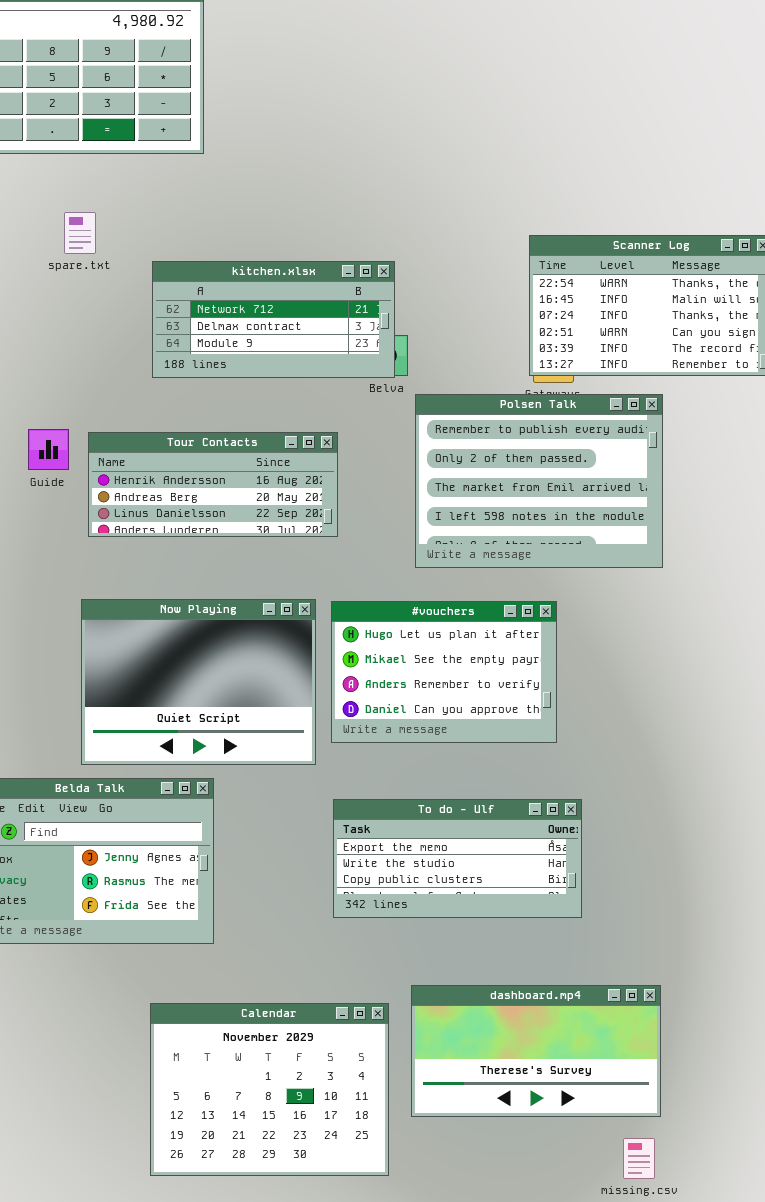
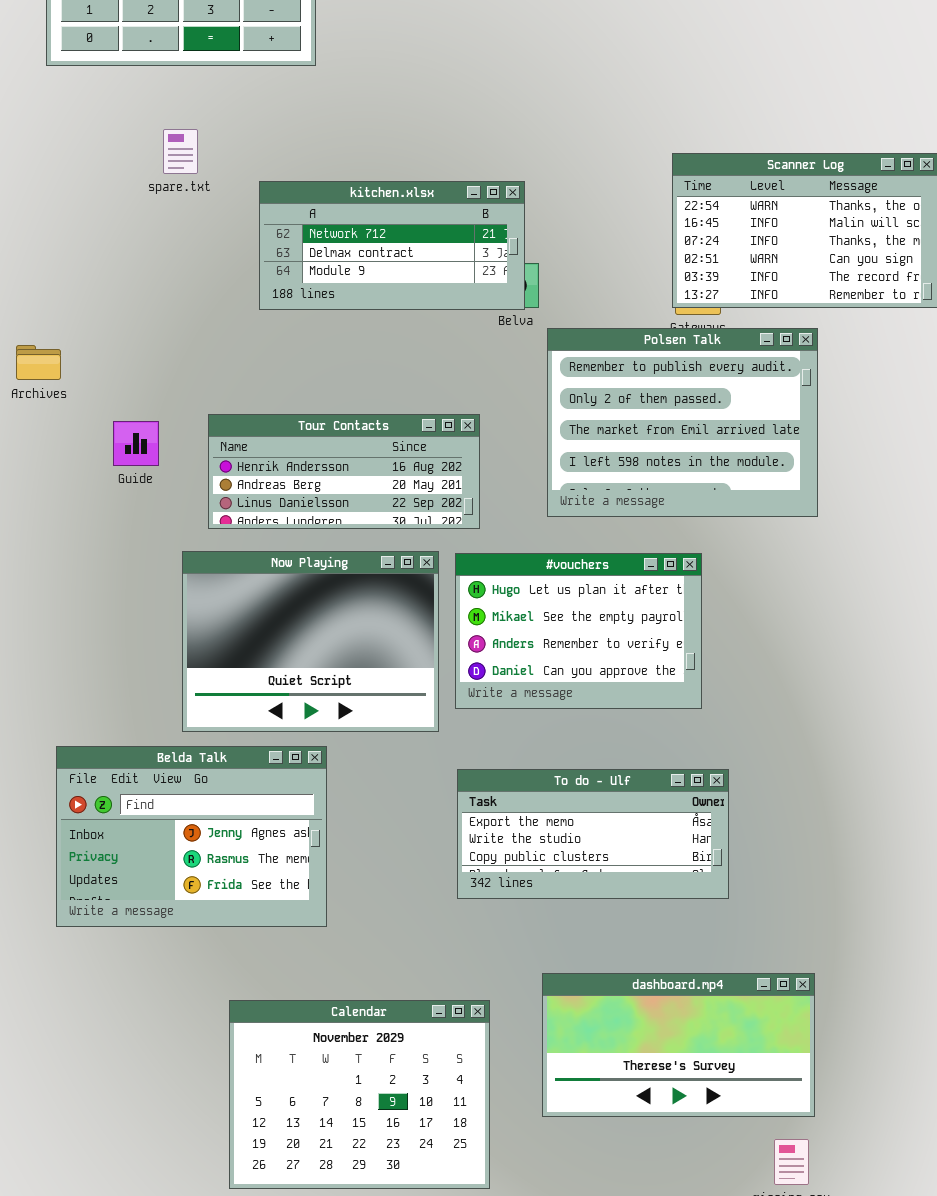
Guide: [28,429,69,470] -> [113,421,159,466], moved
Tour Contacts: [88,432,338,537] -> [208,414,480,529], moved
Calendar: [150,1003,389,1176] -> [229,1000,490,1189], moved

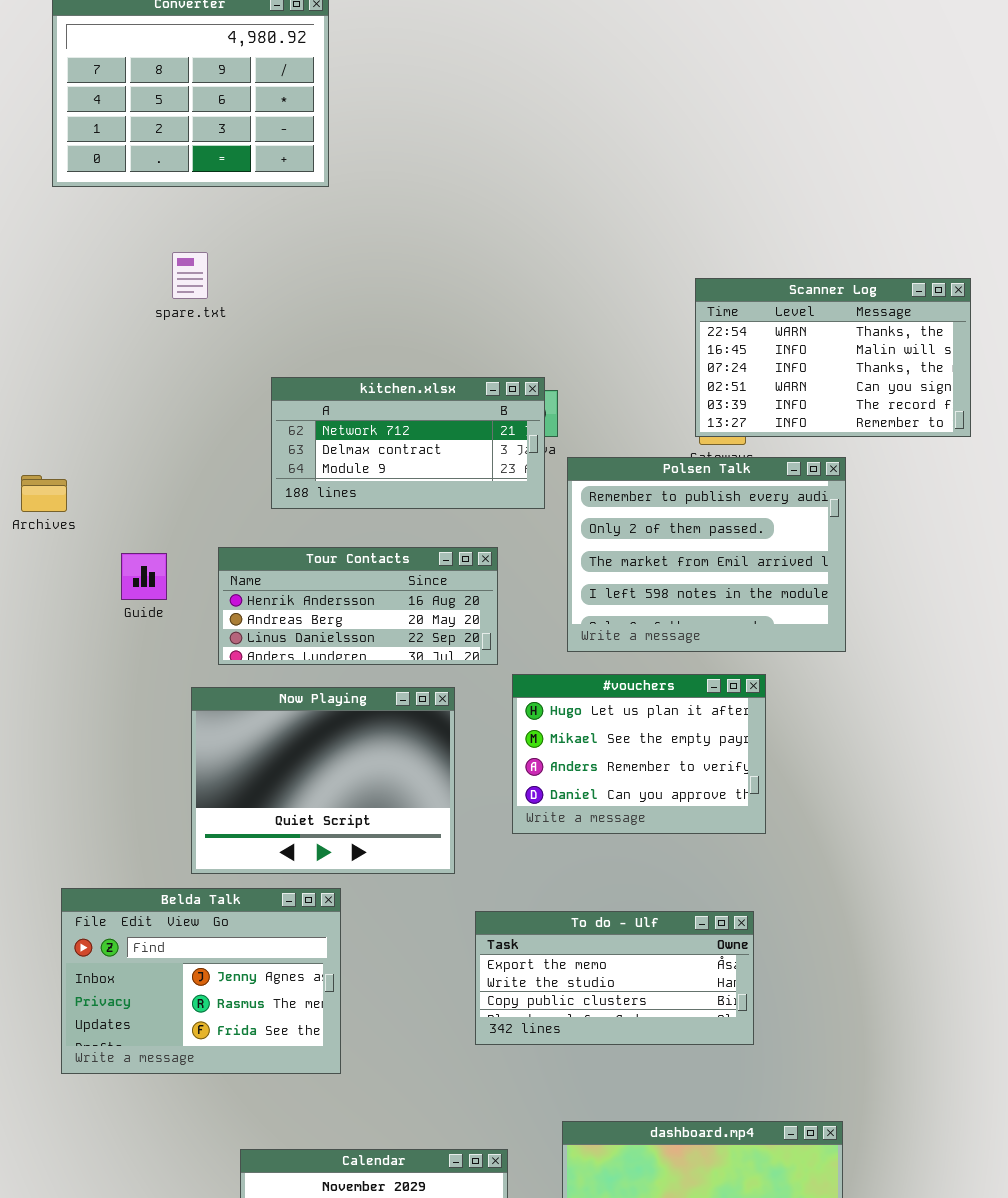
kitchen.xlsx: [259,181,525,310] -> [271,377,545,509], moved
#vouchers: [455,553,702,709] -> [512,674,766,834], moved

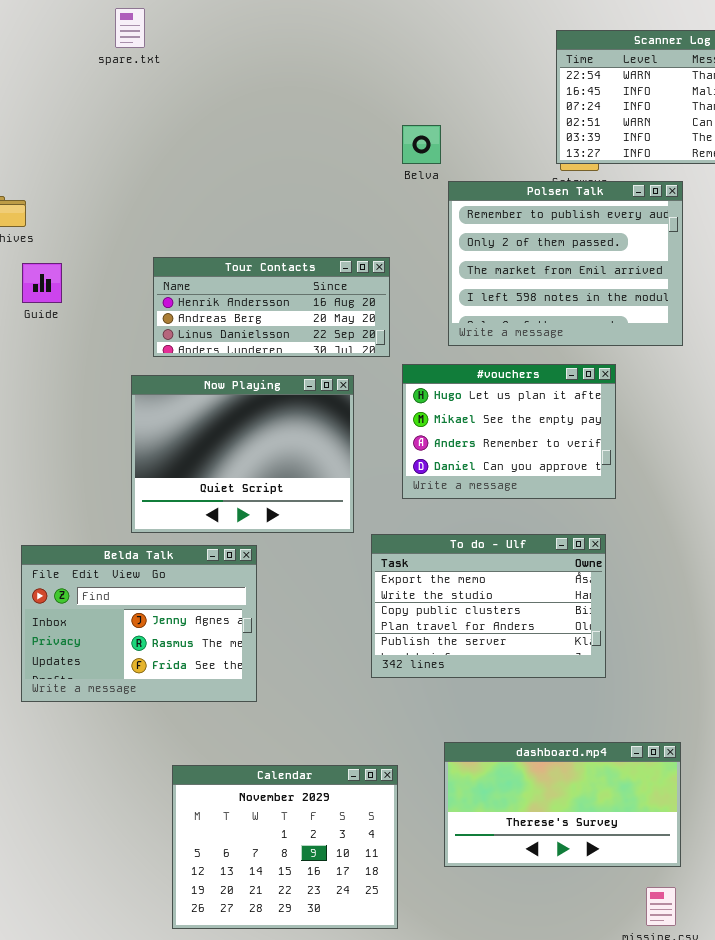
kitchen.xlsx: [271,377,545,509] -> none, closed
Guide: [121,553,167,600] -> [22,263,62,303], moved
To do - Ulf: [475,911,754,1045] -> [371,534,606,678], resized

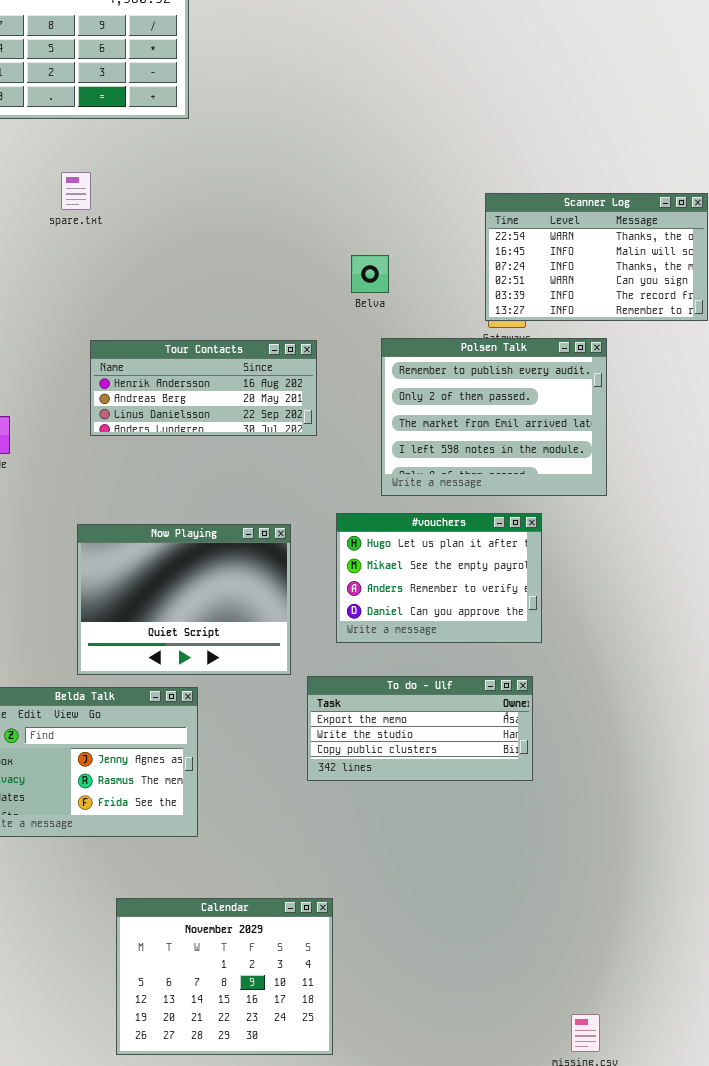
Belva: [402,125,441,164] -> [351,255,389,293], moved
Tour Contacts: [153,257,390,357] -> [90,340,317,436], moved
To do - Ulf: [371,534,606,678] -> [307,676,533,781], resized
dashboard.mp4: [444,742,681,867] -> none, closed

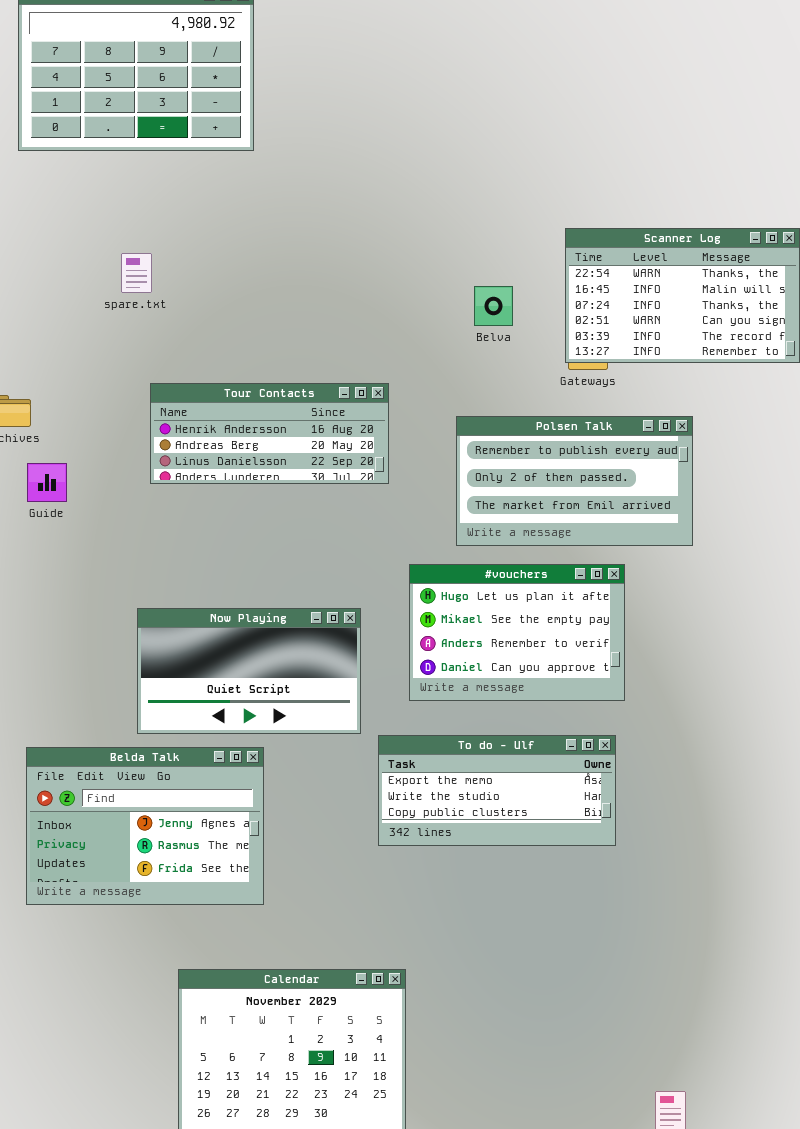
spare.txt: [61,172,91,210] -> [121,253,152,293], moved
Belva: [351,255,389,293] -> [474,286,513,326], moved
Polsen Talk: [381,338,607,496] -> [456,416,693,546], resized
Now Playing: [77,524,291,675] -> [137,608,361,734], resized

